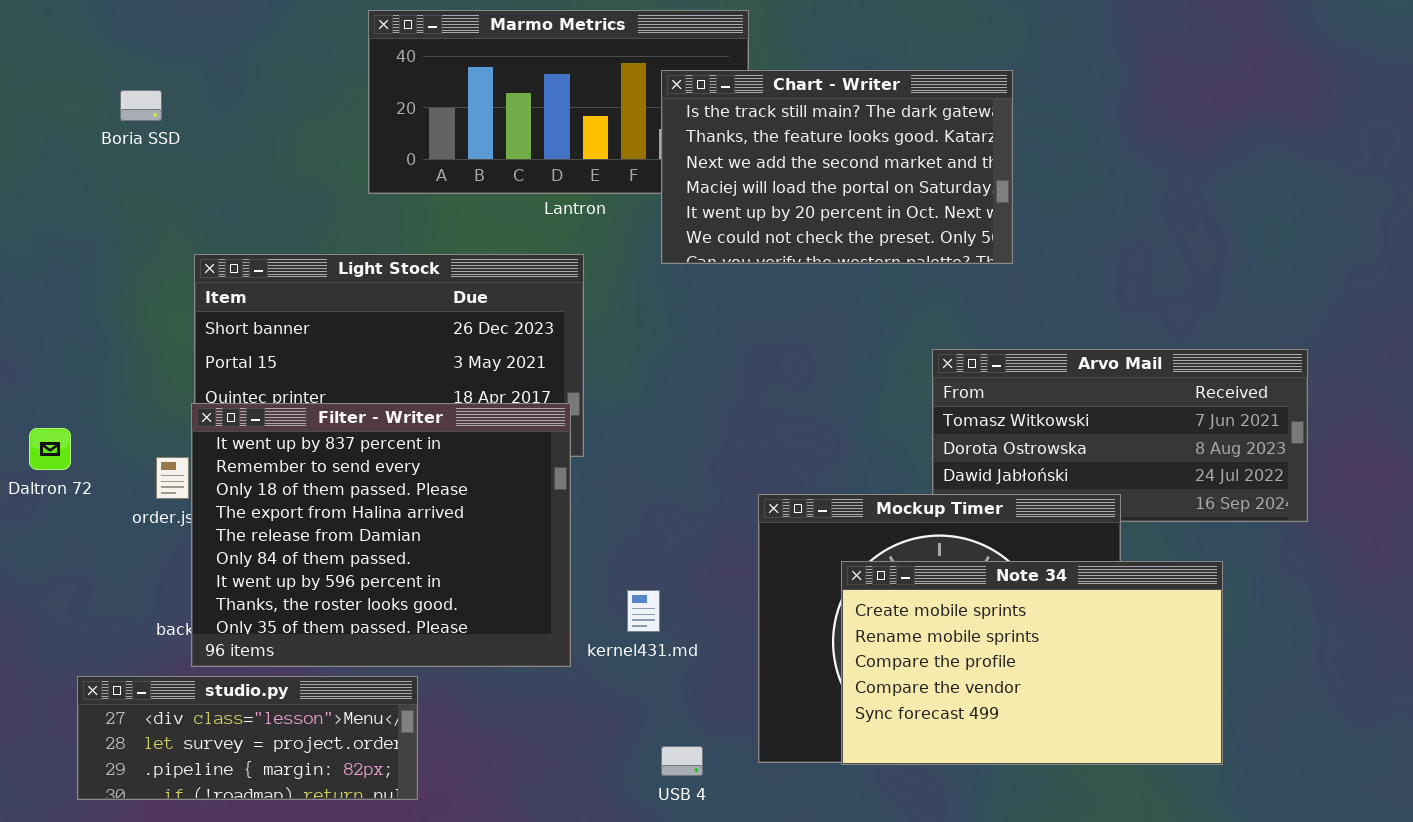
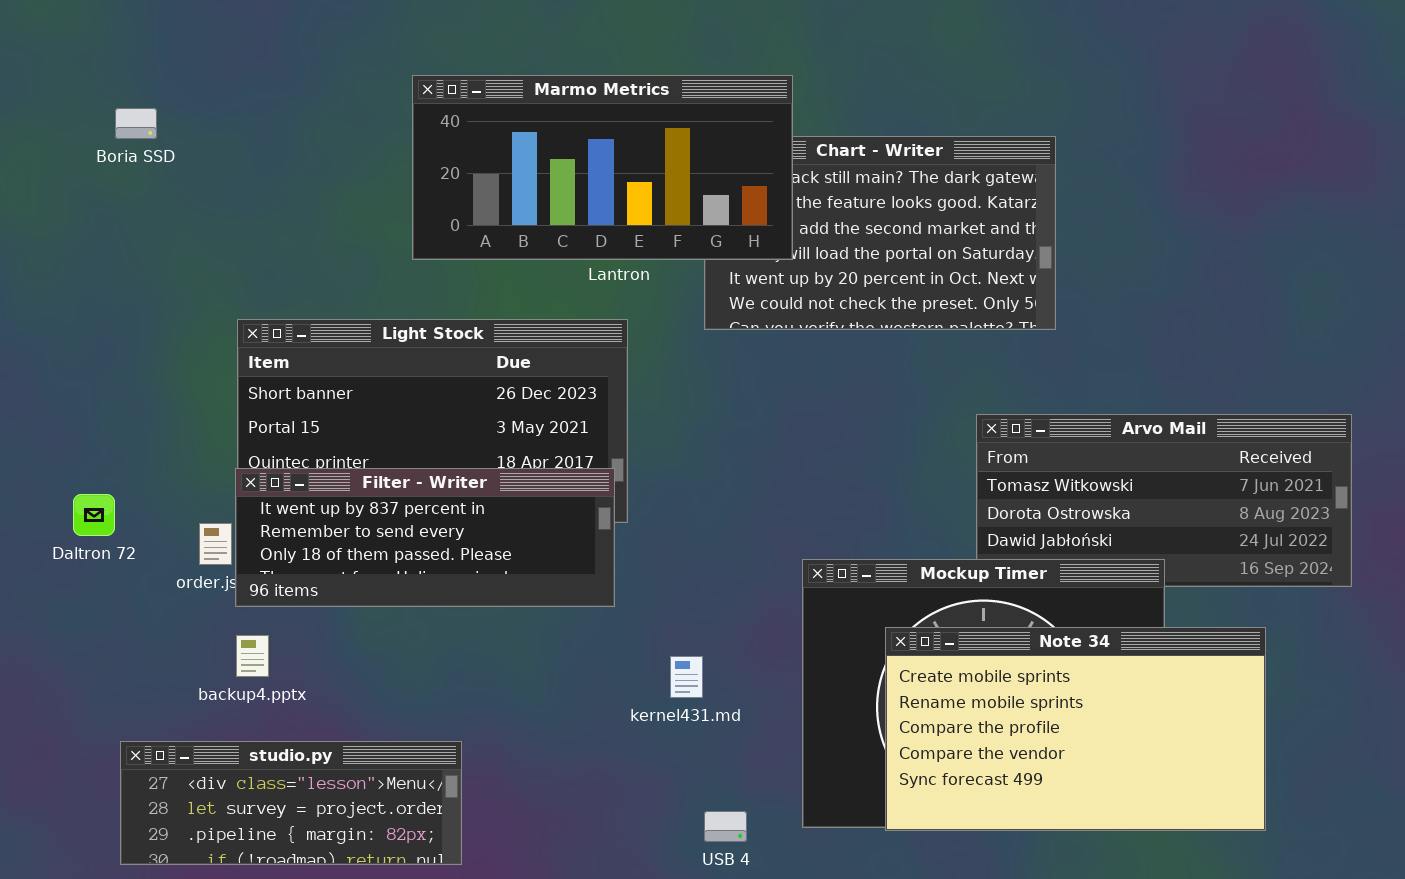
Marmo Metrics: [368,10,749,194] -> [412,75,793,260], raised
Boria SSD: [120,90,162,121] -> [115,108,157,139], moved
Filter - Writer: [191,403,571,667] -> [235,468,615,607], resized

